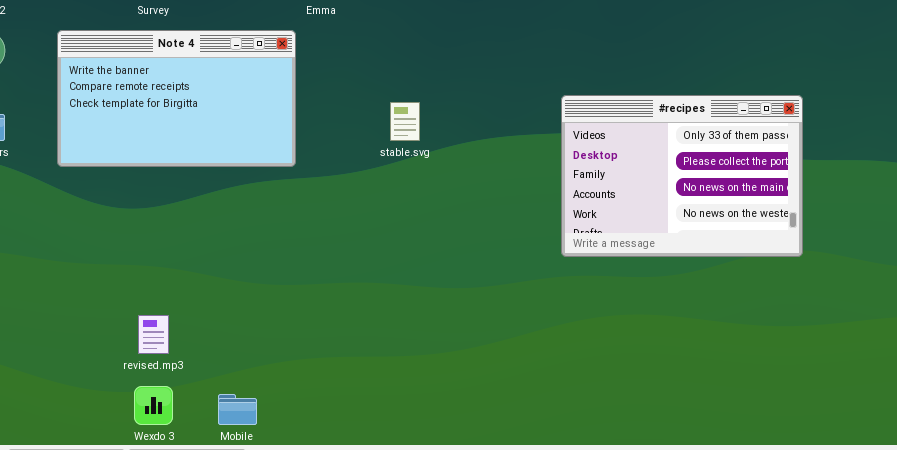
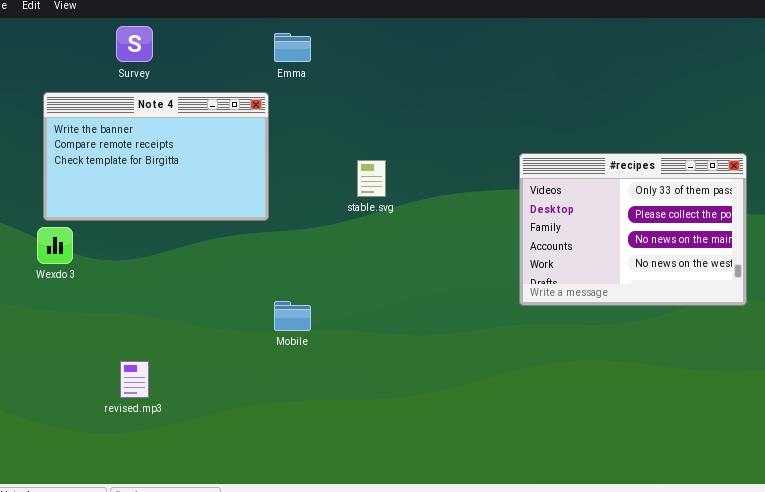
Wexdo 3: [134,386,173,425] -> [37,227,73,264], moved
Mobile: [218,394,257,425] -> [274,301,311,331], moved

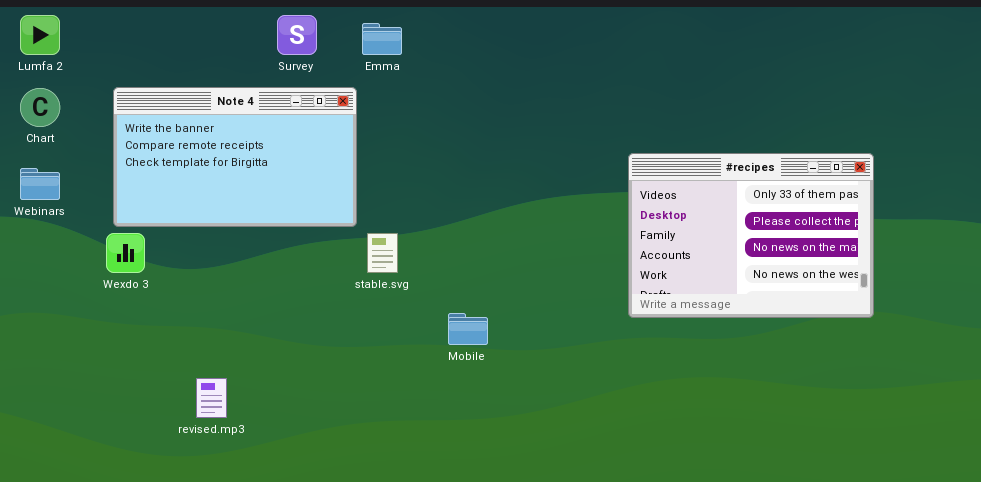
Survey: [116,26,153,62] -> [277,15,317,55], moved
stable.svg: [357,160,386,197] -> [367,233,398,273], moved
Mobile: [274,301,311,331] -> [448,313,488,345], moved

